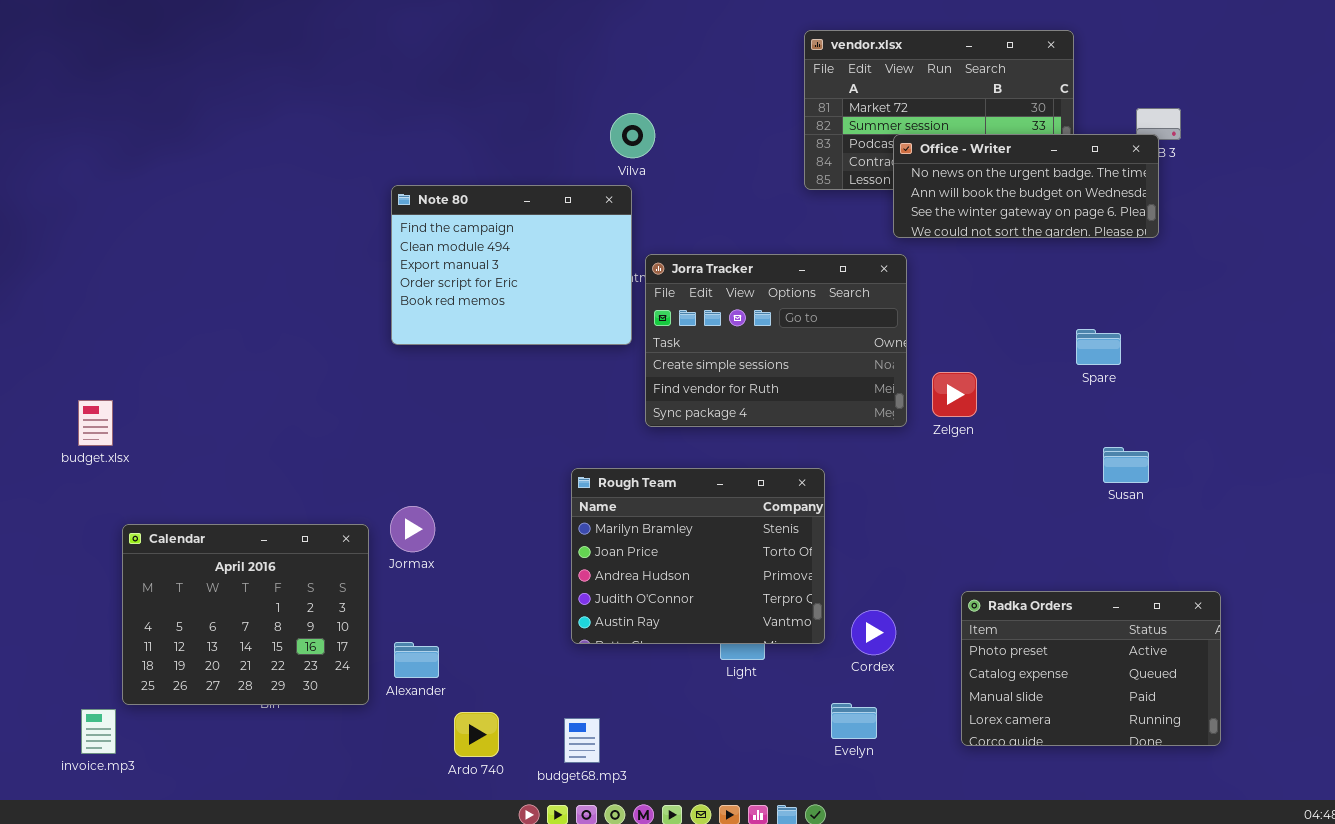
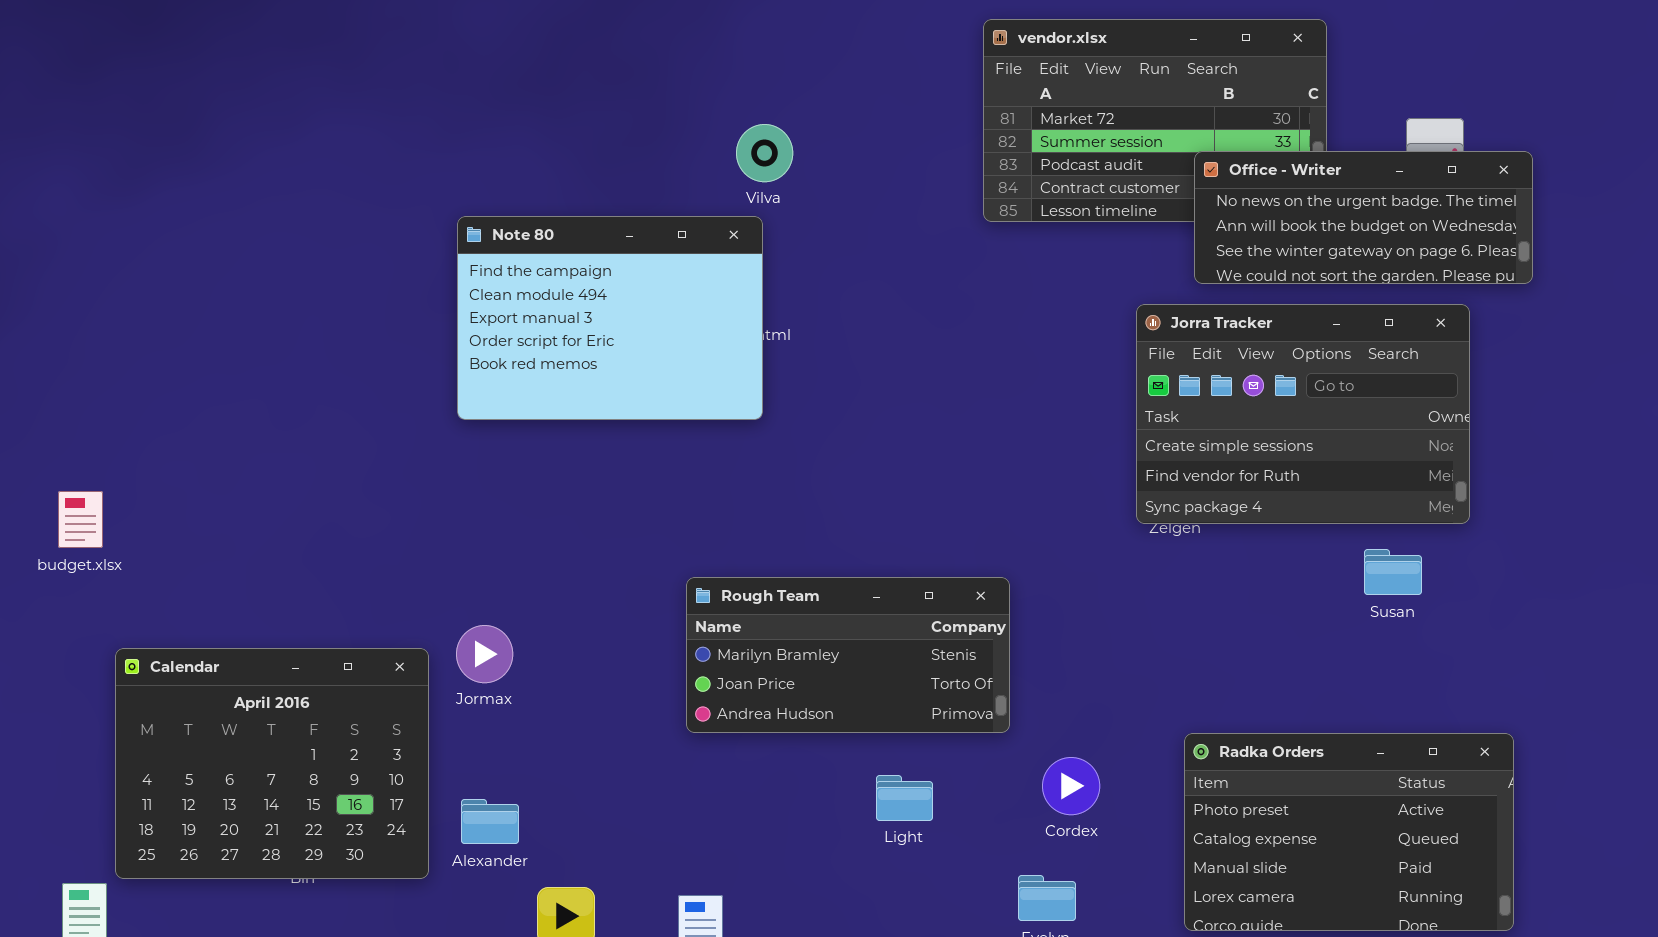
Office - Writer: [893,134,1159,238] -> [1194,151,1533,284], moved
Jorra Tracker: [645,254,907,427] -> [1136,304,1470,524], moved
Rough Team: [571,468,825,644] -> [686,577,1010,733], resized

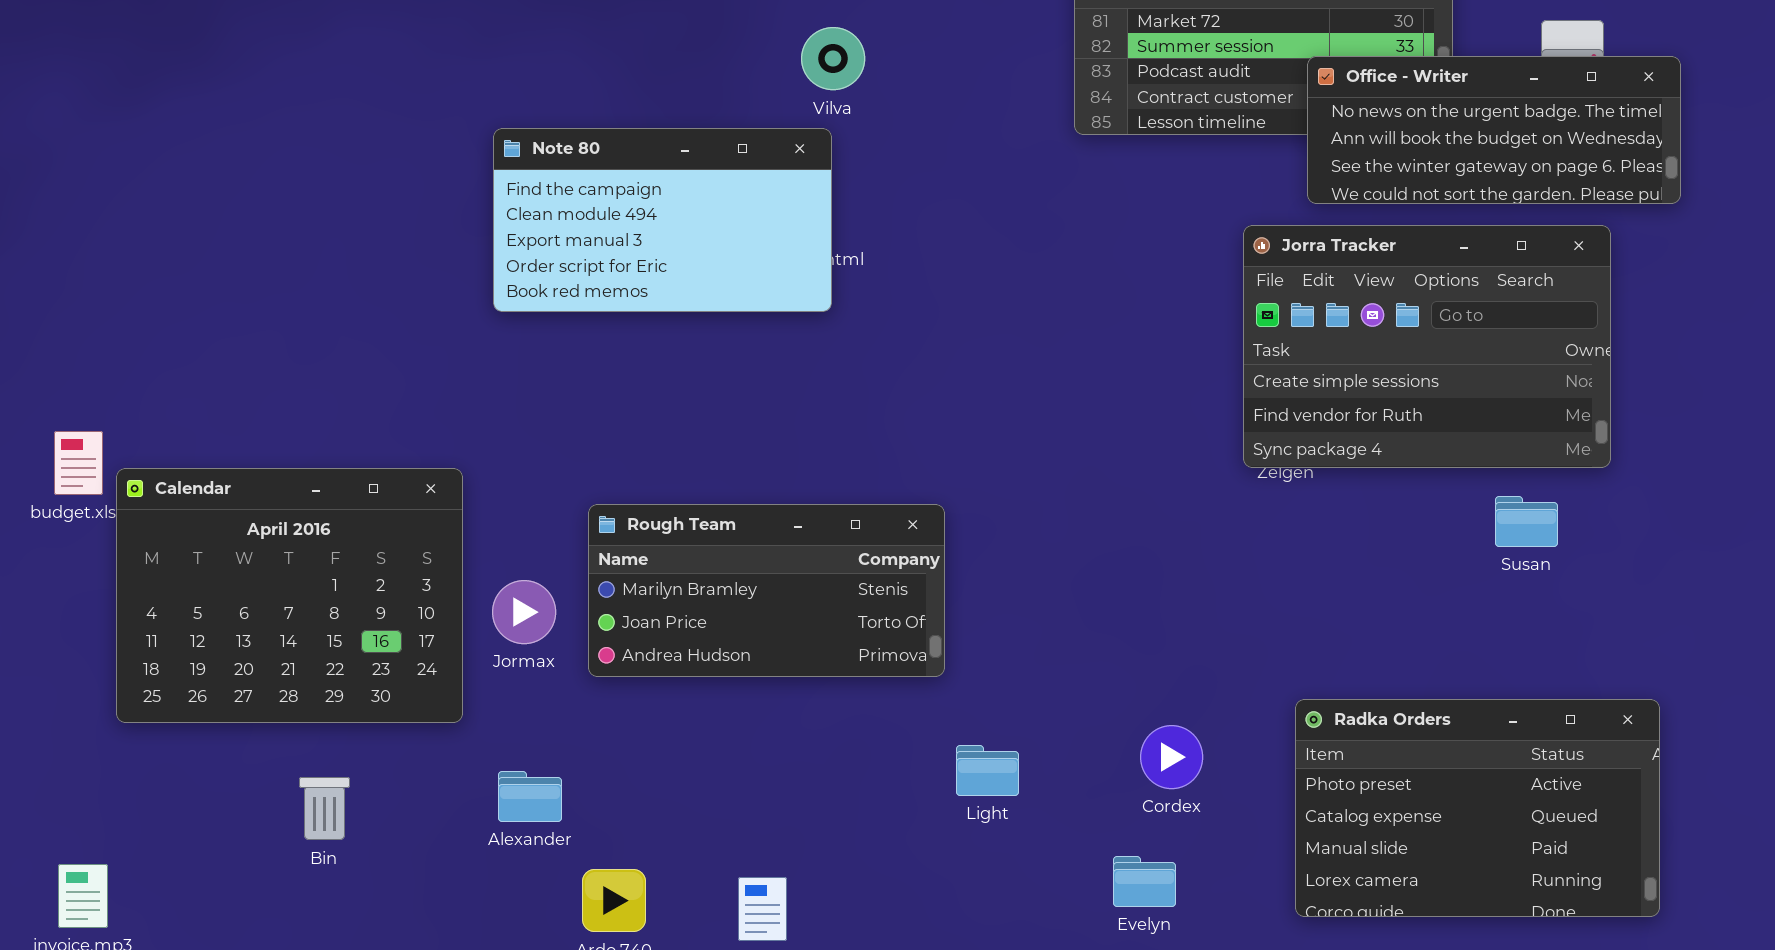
Note 80: [457,216,763,420] -> [493,128,832,312], resized
Rough Team: [686,577,1010,733] -> [588,504,945,677], moved
Calendar: [115,648,429,879] -> [116,468,463,723], moved

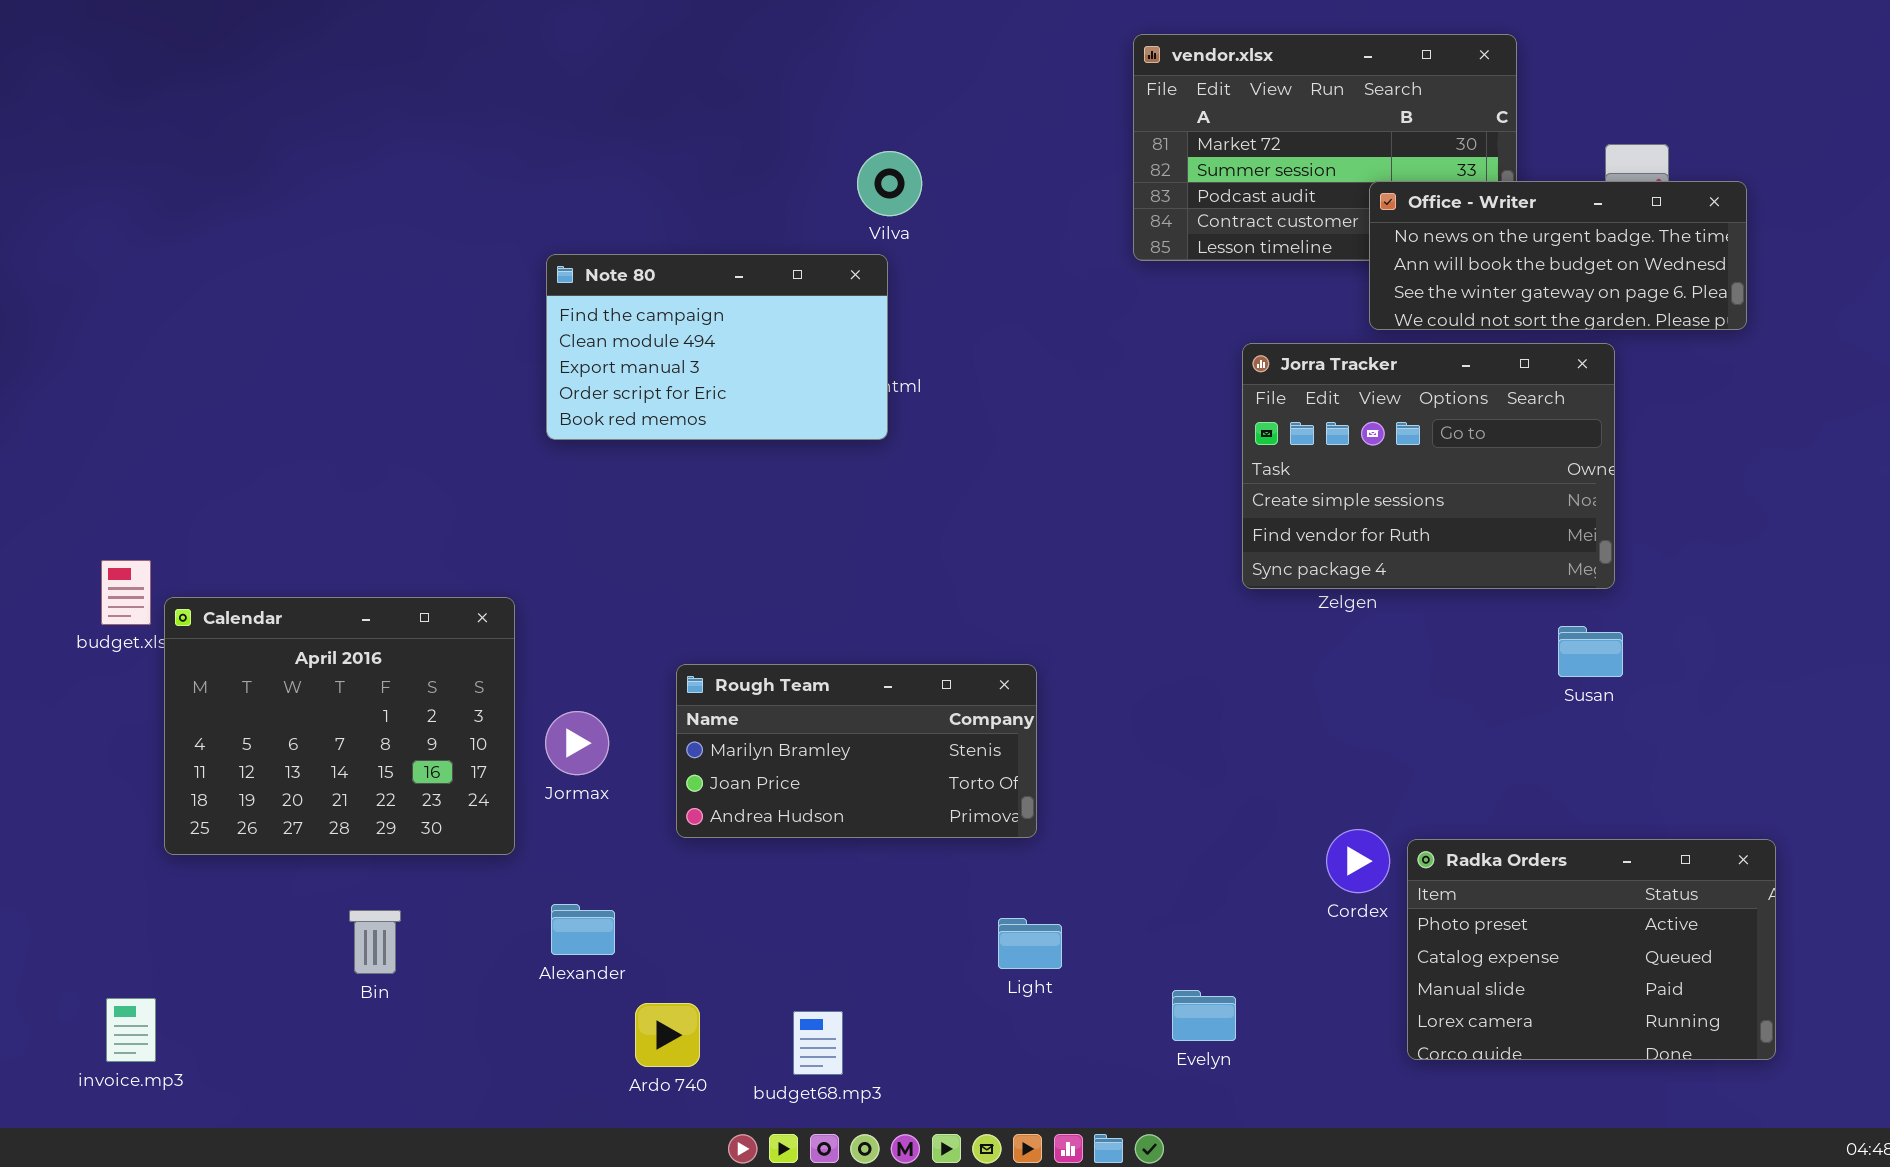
Jorra Tracker: [1243,225,1611,468] -> [1242,343,1615,589], moved
Rough Team: [588,504,945,677] -> [676,664,1037,838], moved
Radka Orders: [1295,699,1660,917] -> [1407,839,1776,1060], moved
Cordex: [1140,725,1203,789] -> [1326,829,1390,893], moved
Light: [956,745,1019,796] -> [998,918,1062,969], moved

